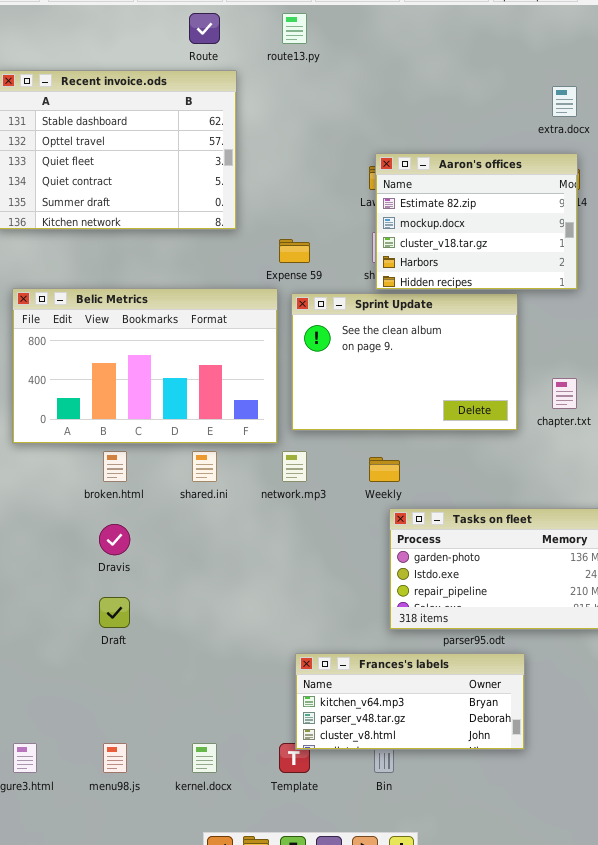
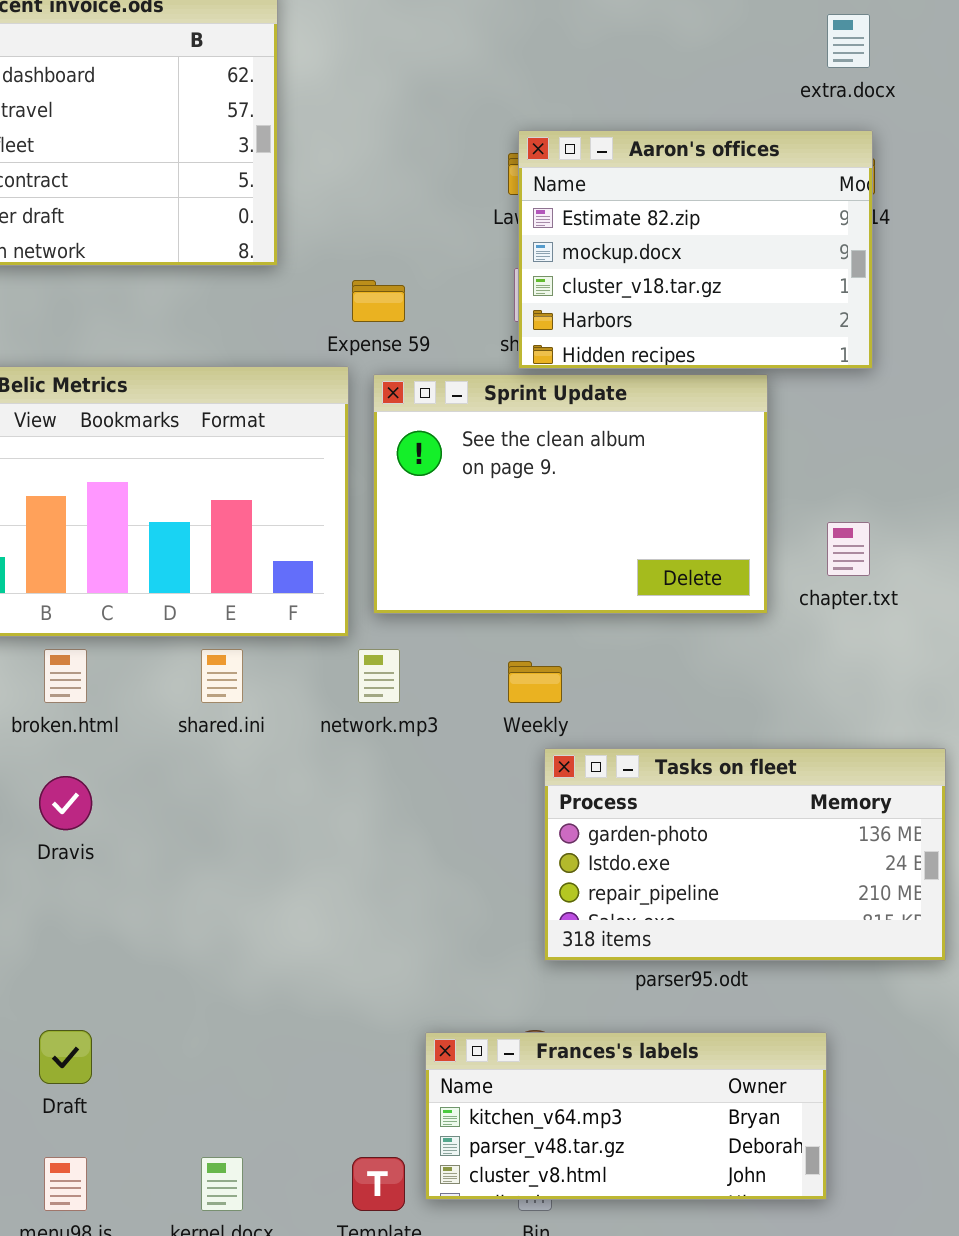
Draft: [99,597,130,628] -> [39,1030,92,1084], moved
Frances's labels: [295,653,525,750] -> [425,1032,827,1200], moved

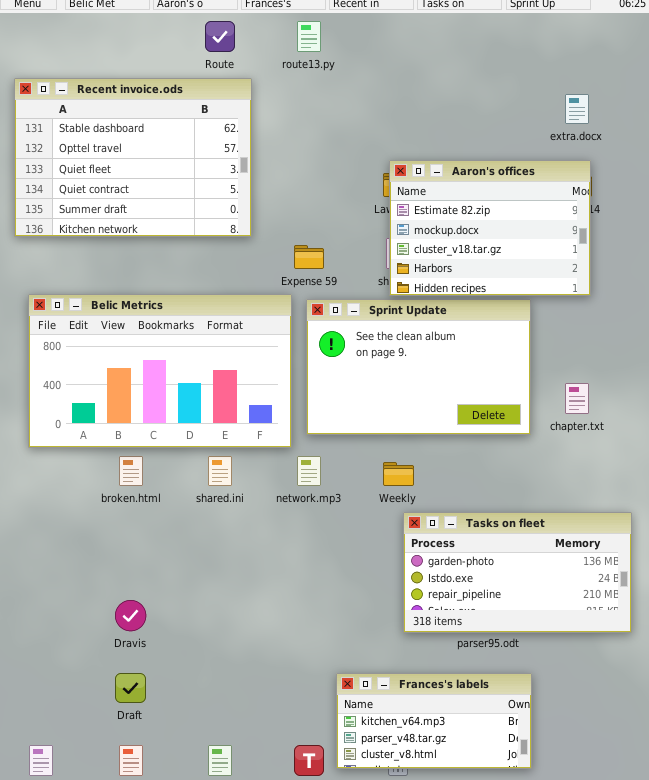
Dravis: [39,776,92,830] -> [115,600,146,631], moved
Frances's labels: [425,1032,827,1200] -> [336,673,532,769], resized

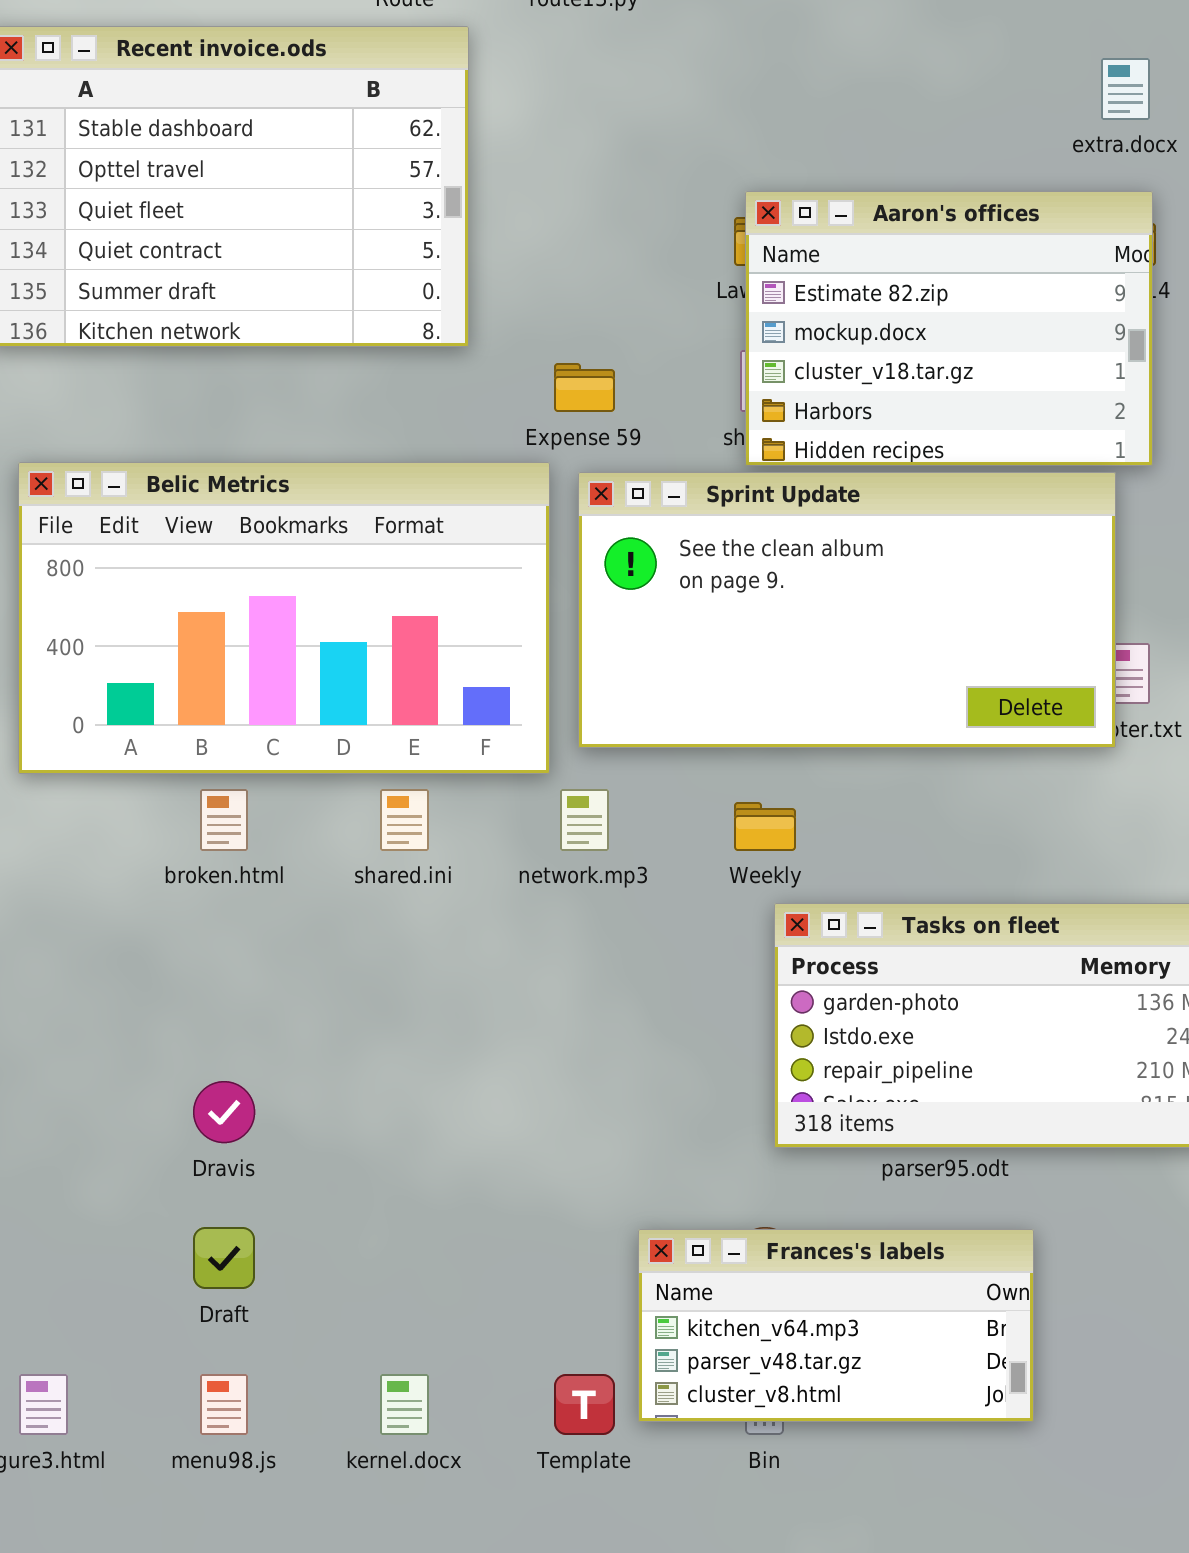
Sprint Update: [306,299,531,435] -> [578,472,1116,748], resized

